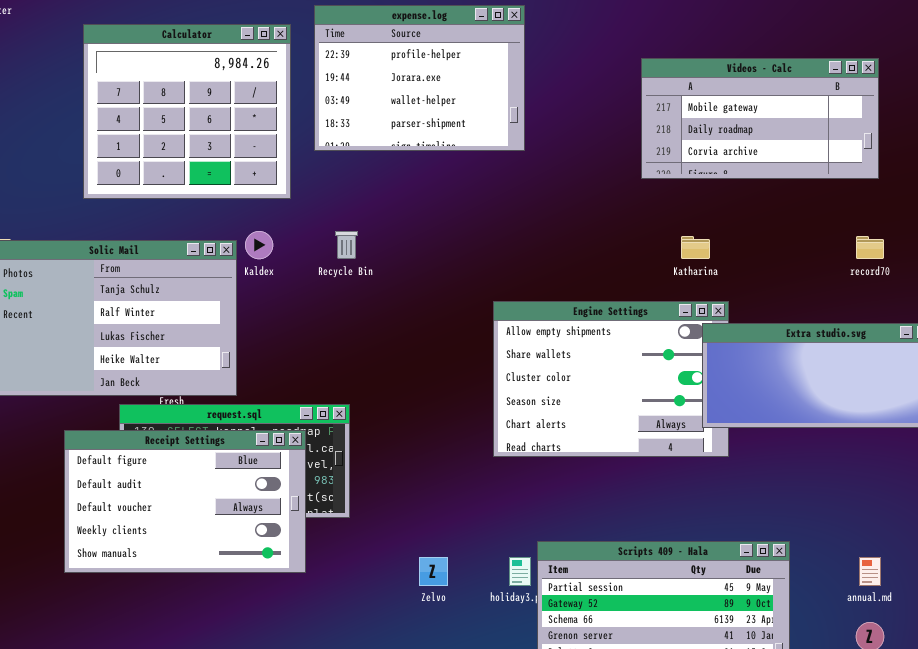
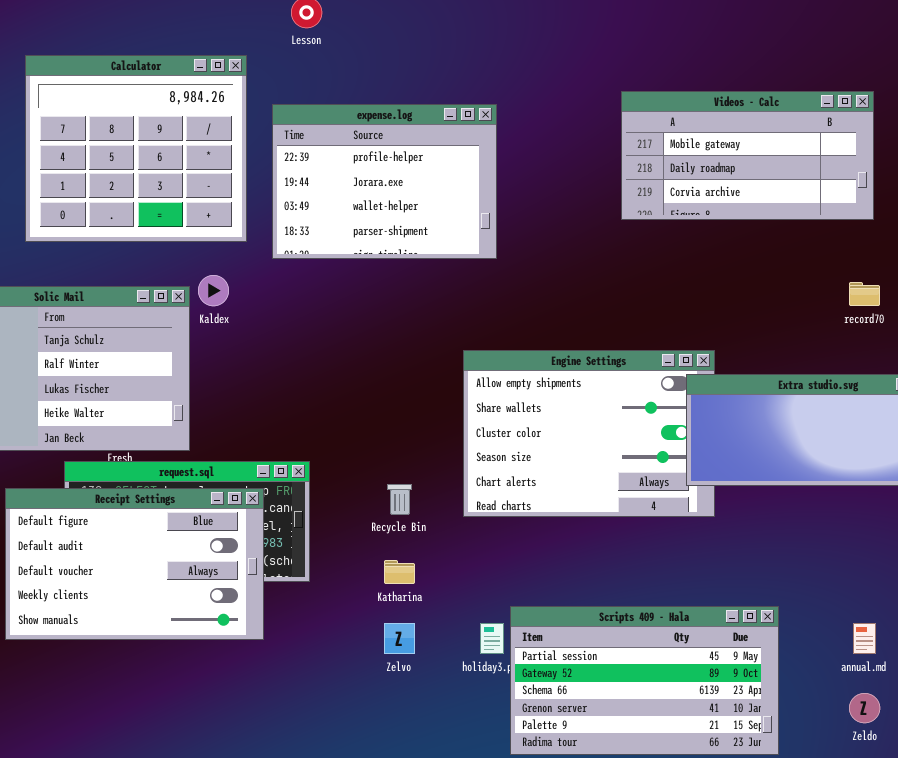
expense.log: [314,5,525,151] -> [272,104,497,259], moved
Recycle Bin: [335,231,358,259] -> [387,484,412,515], moved
Katharina: [681,236,710,259] -> [384,560,415,584], moved

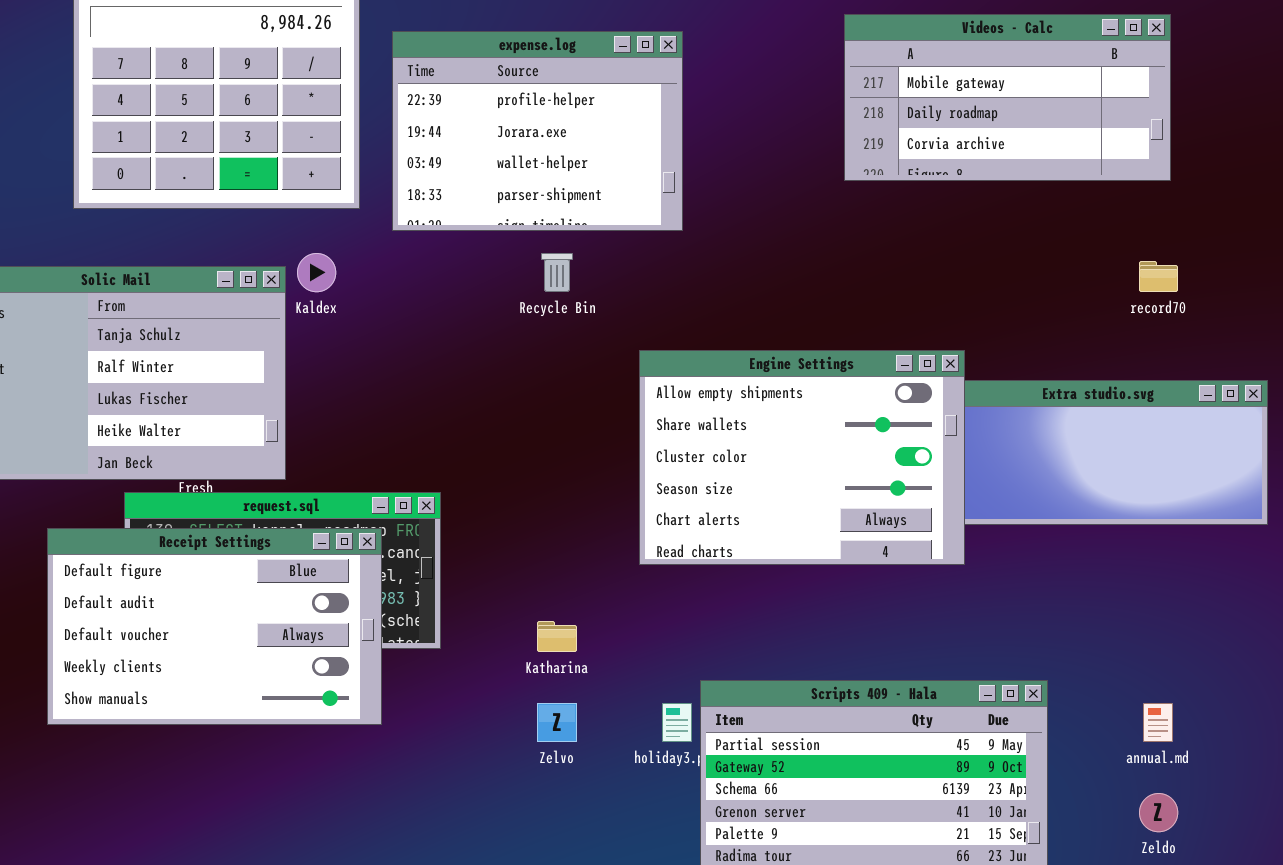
Engine Settings: [463,350,715,517] -> [639,350,965,565], raised
Recycle Bin: [387,484,412,515] -> [541,253,573,292], moved

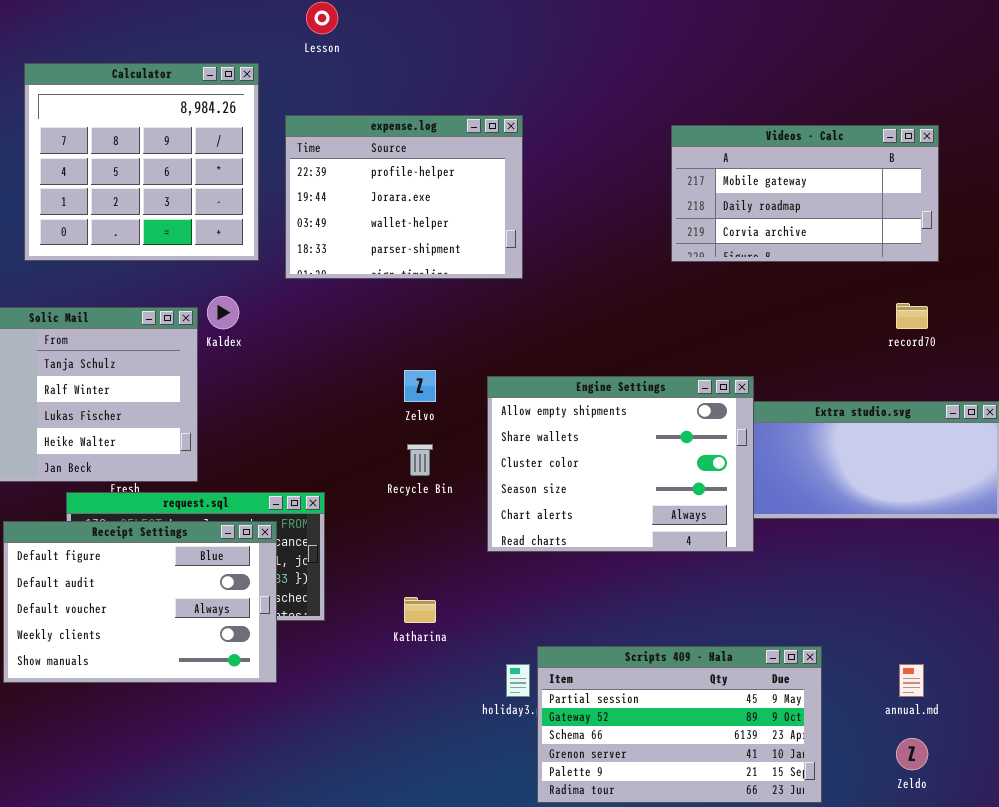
Videos - Calc: [844,14,1171,181] -> [671,125,939,262], moved
Recycle Bin: [541,253,573,292] -> [407,444,433,476], moved
Zelvo: [537,703,577,742] -> [404,370,436,402], moved

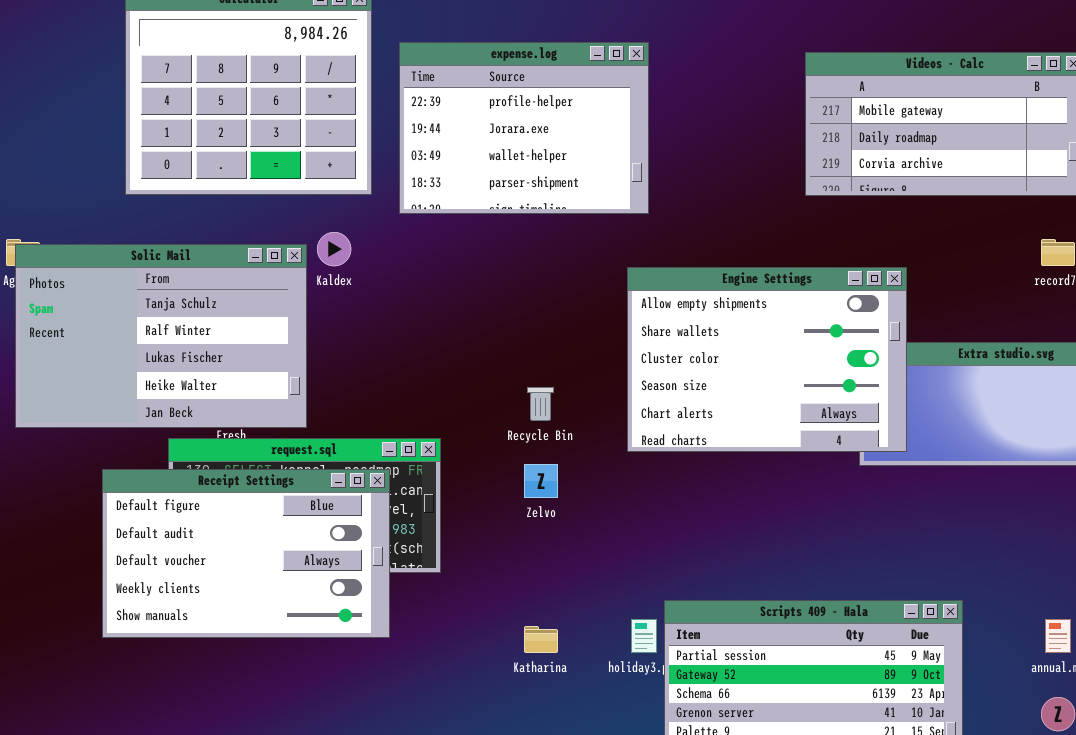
Zelvo: [404,370,436,402] -> [524,464,558,498], moved
Engine Settings: [487,376,754,552] -> [627,267,907,452], moved
Katharina: [404,597,436,623] -> [524,626,558,653], moved

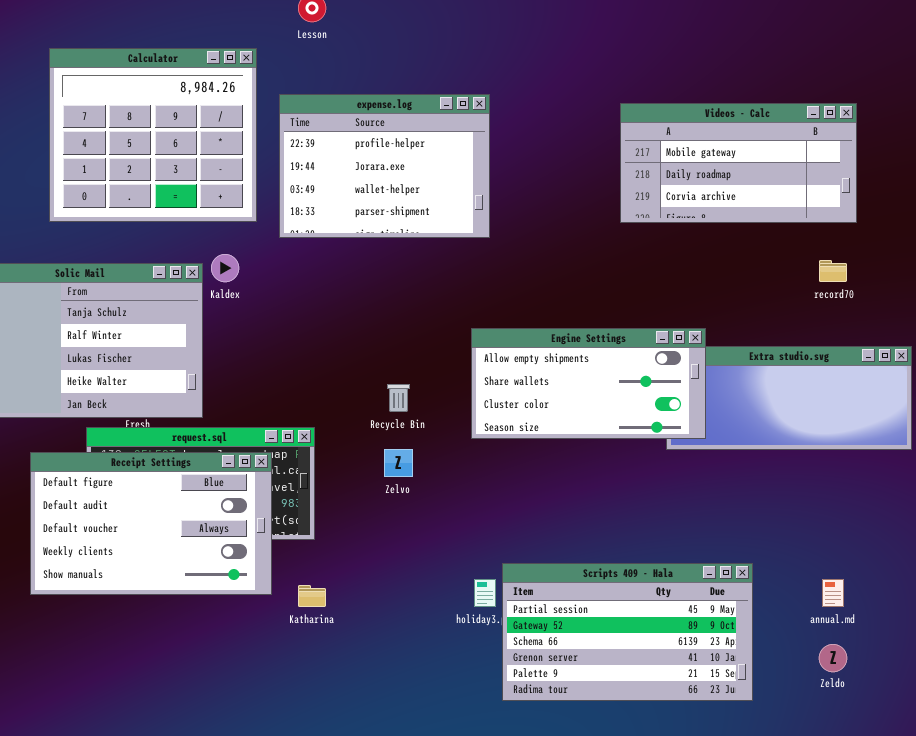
Engine Settings: [627,267,907,452] -> [471,328,706,439], resized
Katharina: [524,626,558,653] -> [298,585,326,607], moved

